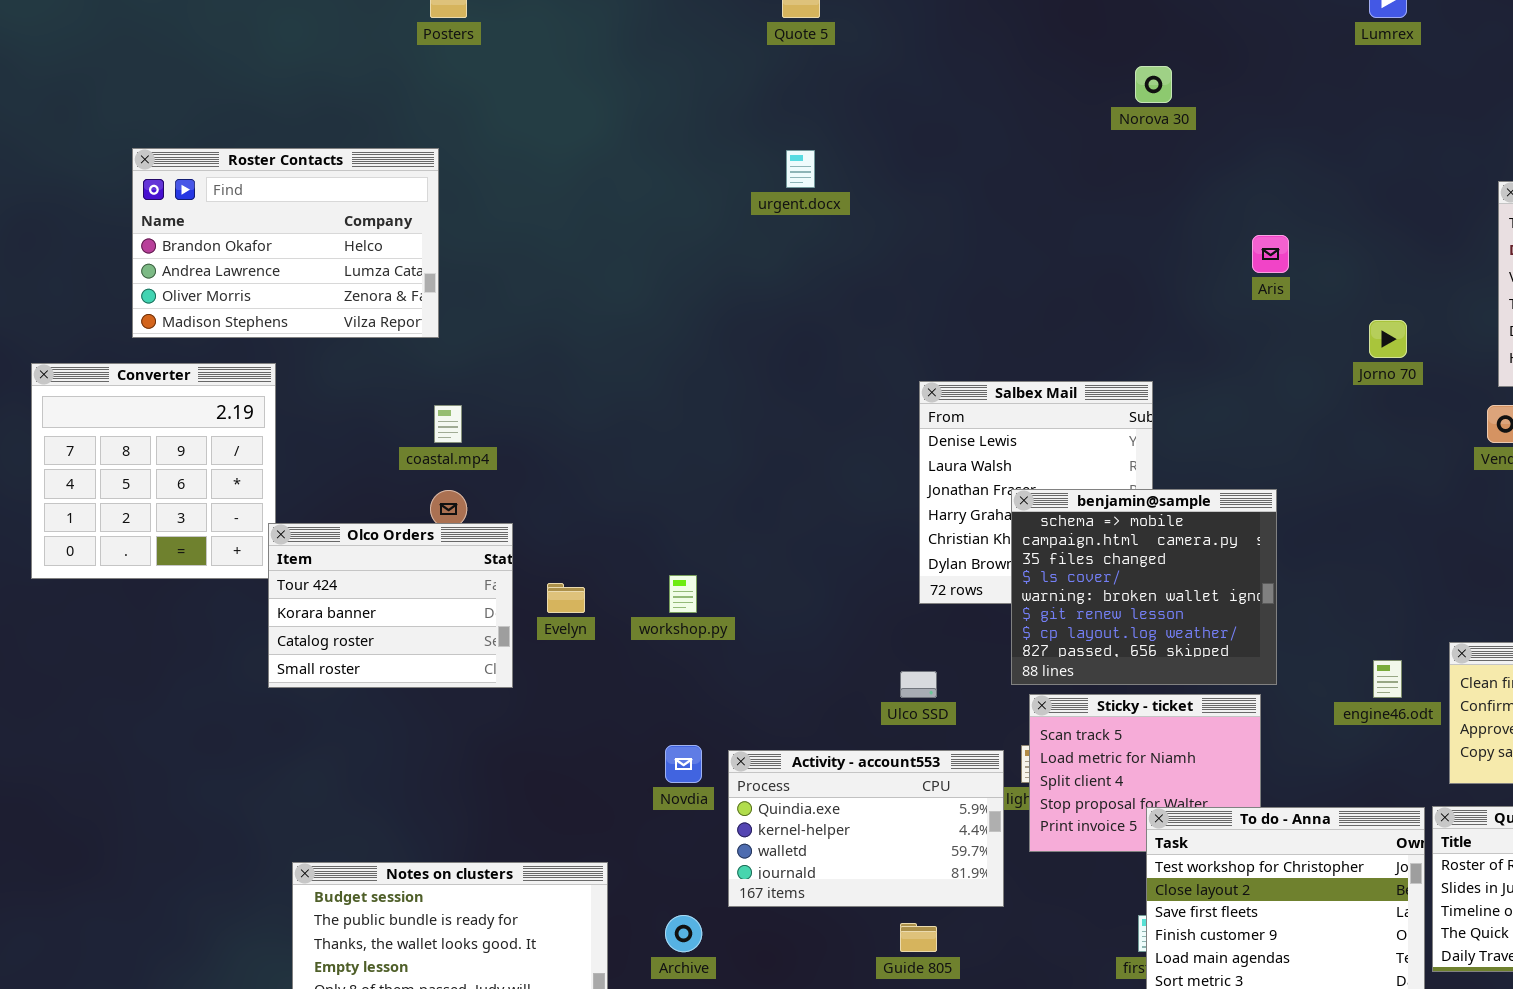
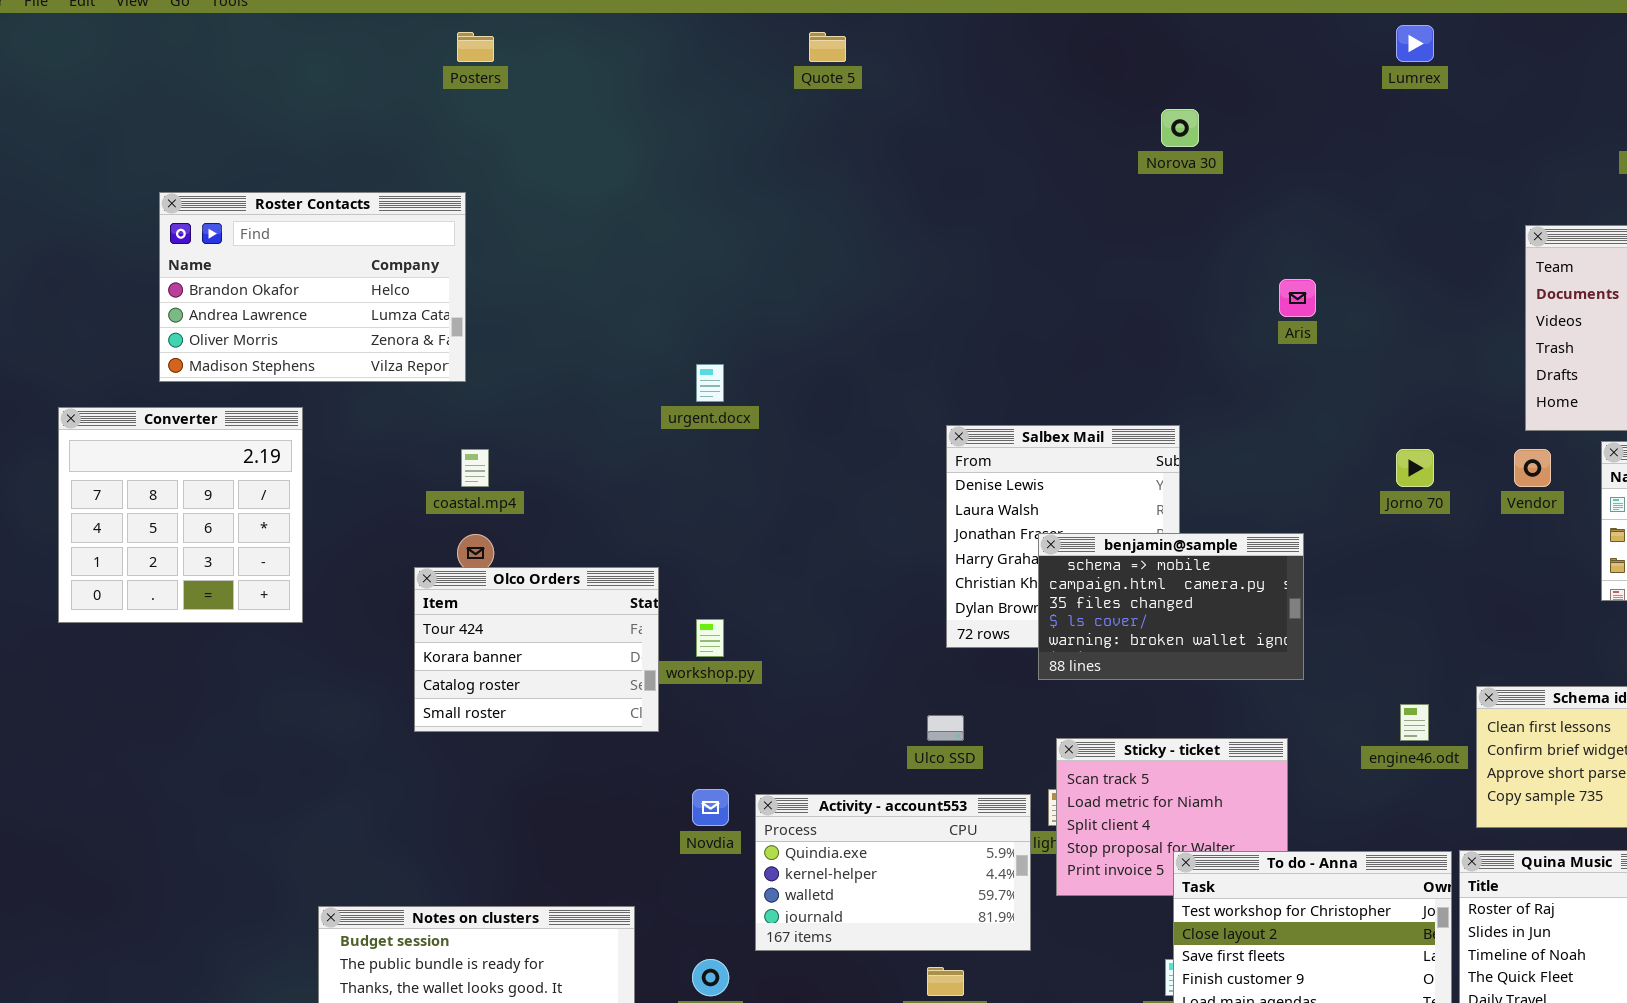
urgent.docx: [786,150,815,188] -> [696,364,724,402], moved
Jorno 70: [1369,320,1407,358] -> [1396,449,1434,487], moved
benjamin@sample: [1011,489,1277,685] -> [1038,533,1304,680], resized
Olco Orders: [268,523,513,688] -> [414,567,659,732], moved

